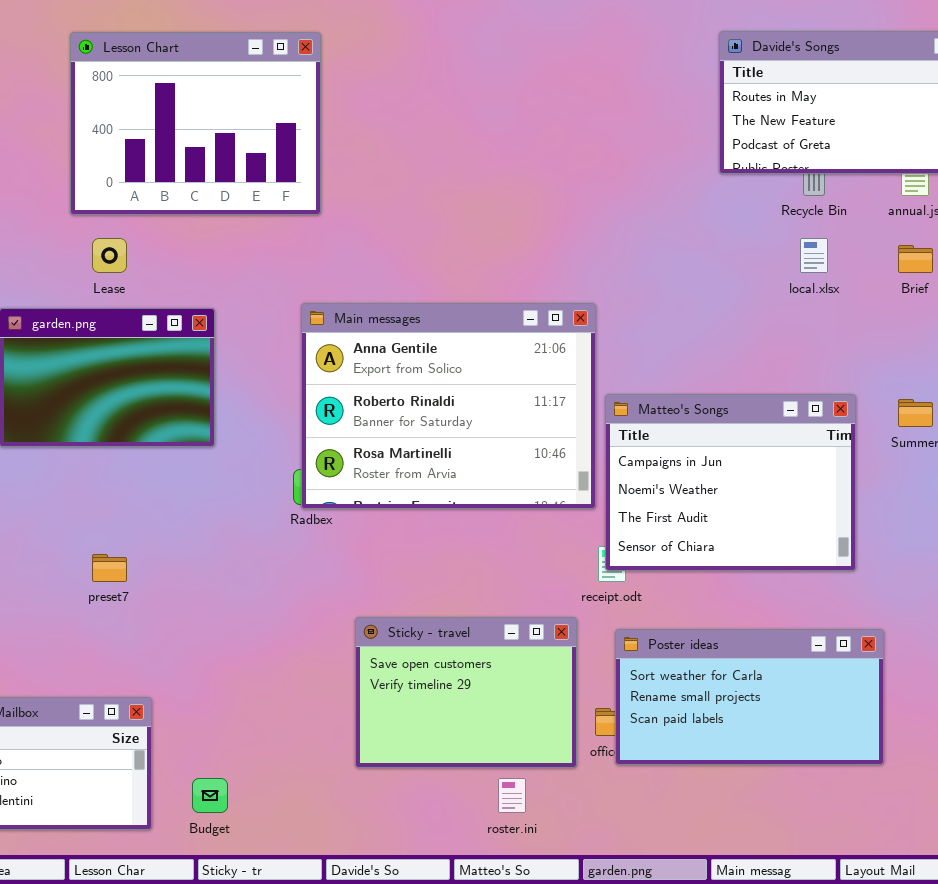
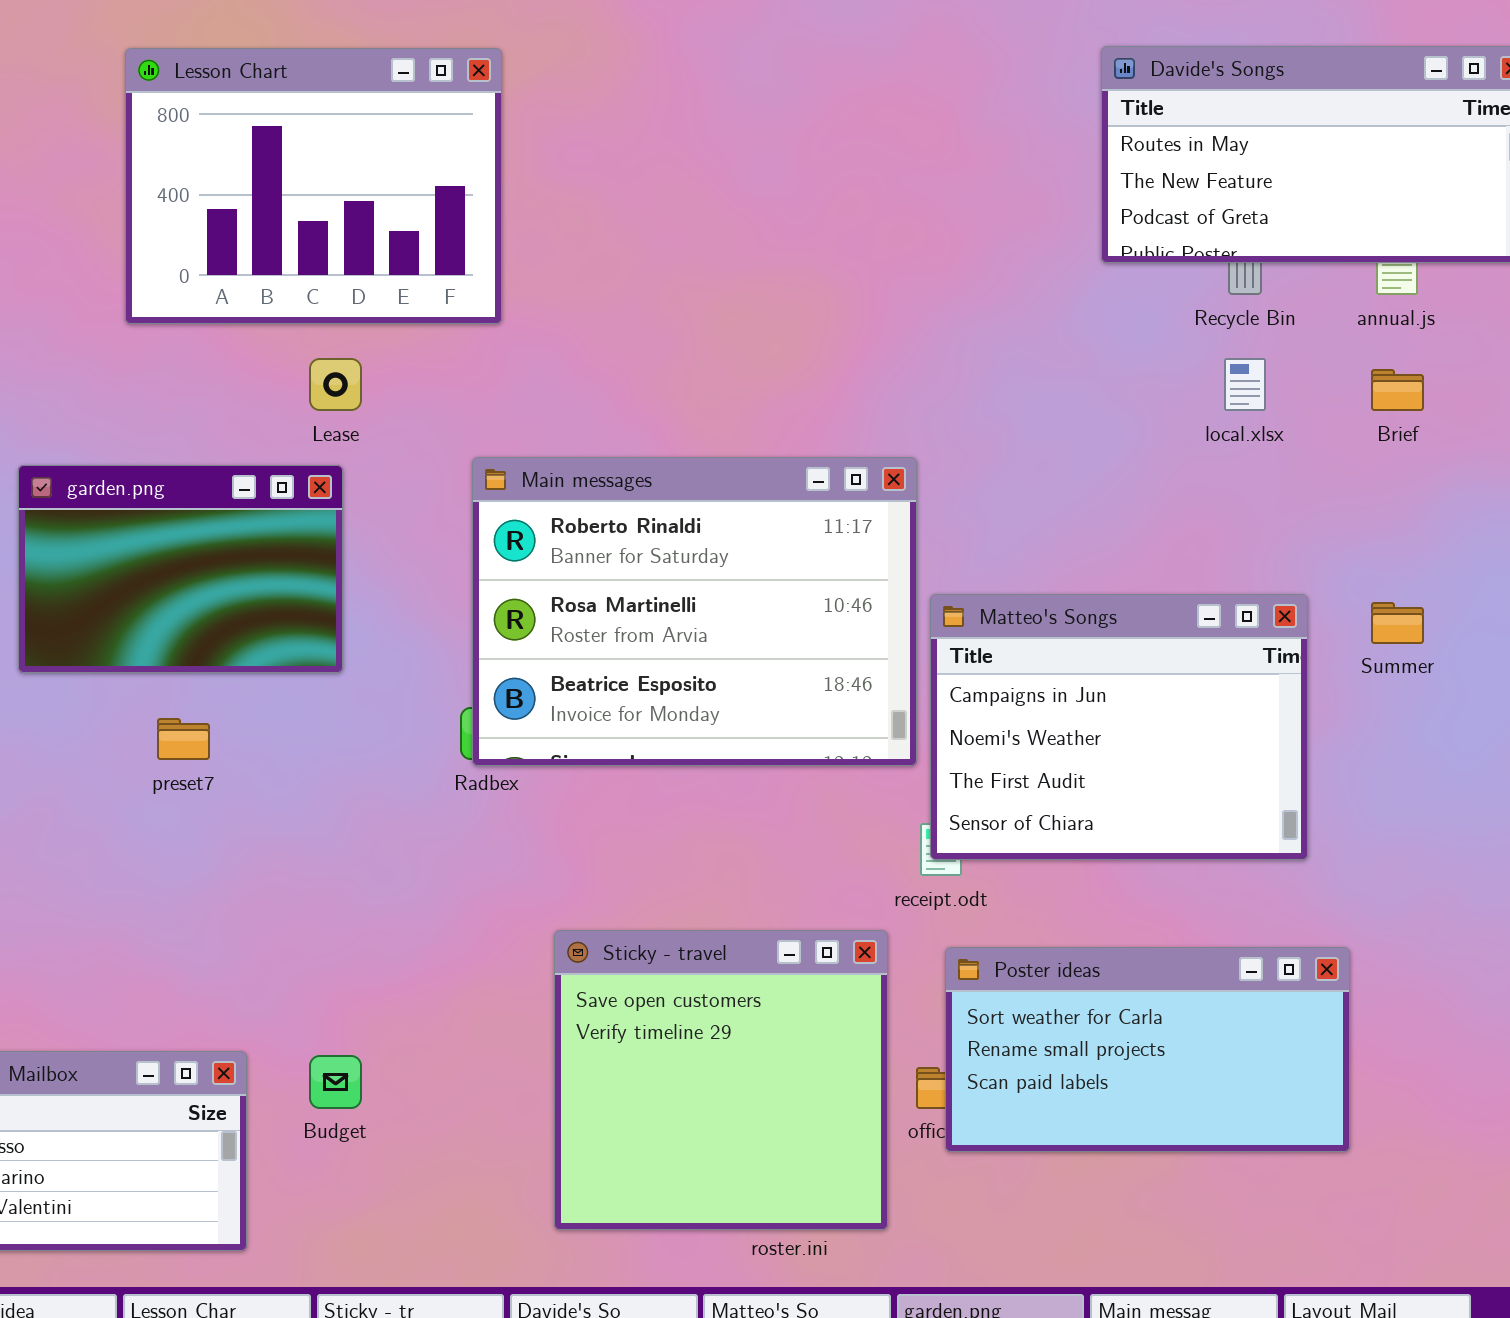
Lease: [92,238,127,273] -> [309,358,362,411], moved
Main messages: [301,303,596,509] -> [472,457,917,766], scrolled down 1 row
preset7: [92,554,127,582] -> [157,718,210,760], moved
Sticky - travel: [355,617,577,768] -> [554,930,888,1230], resized
Budget: [192,778,228,813] -> [309,1055,362,1109], moved

